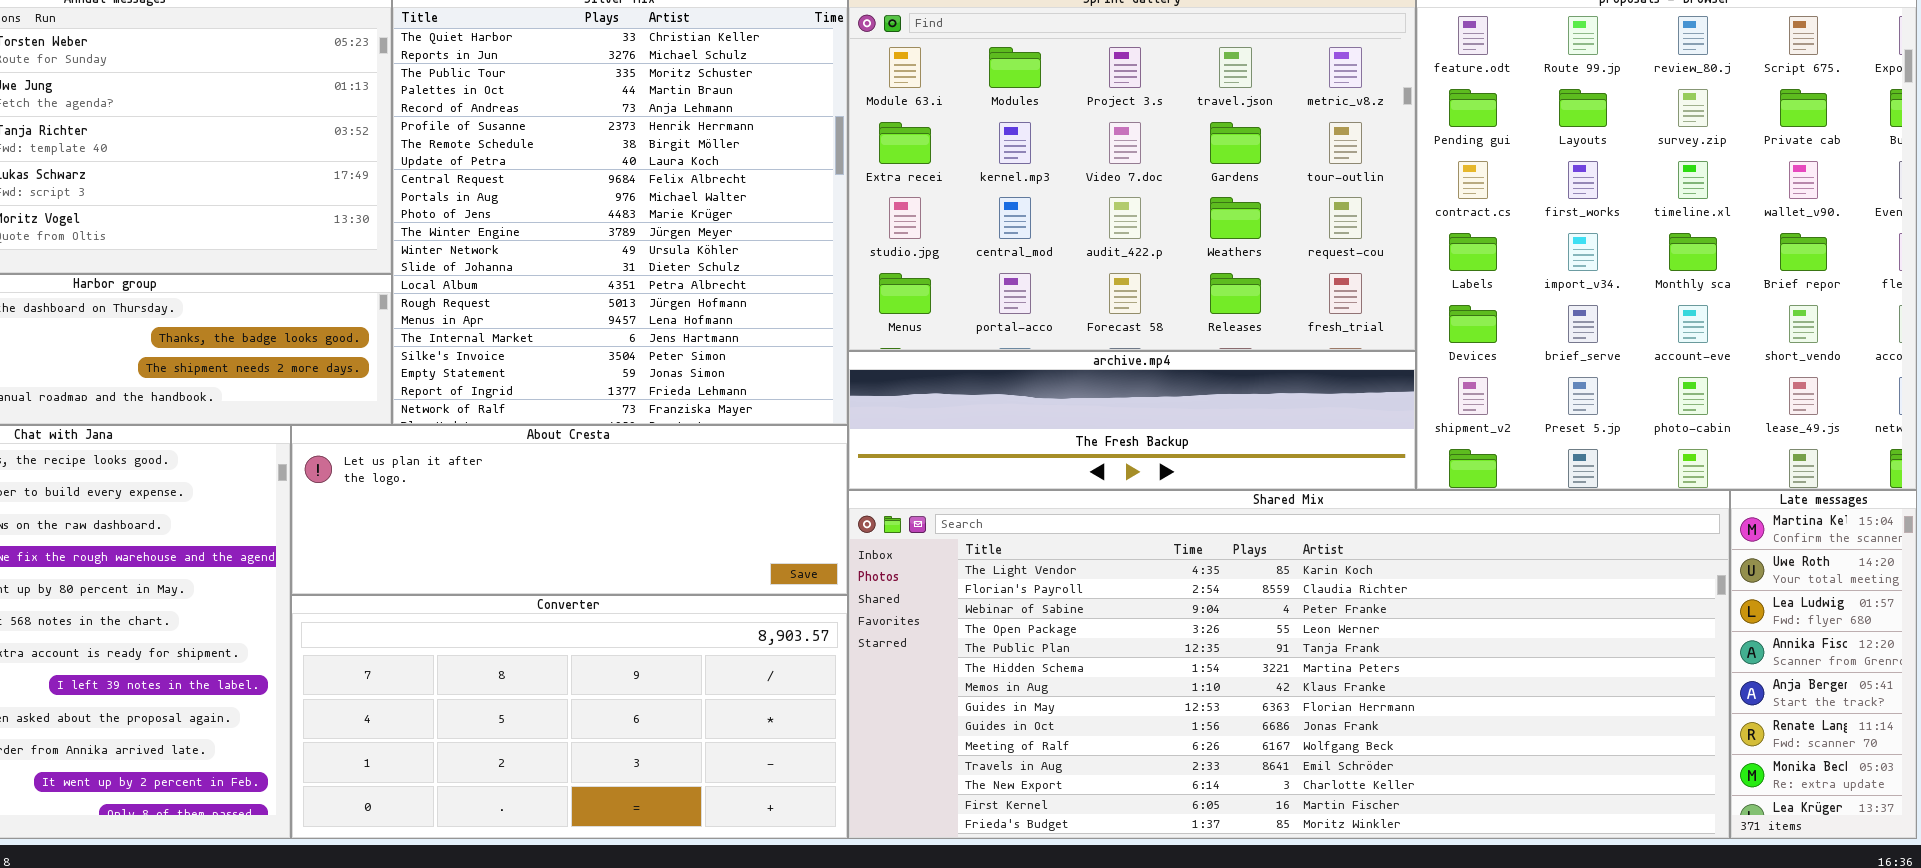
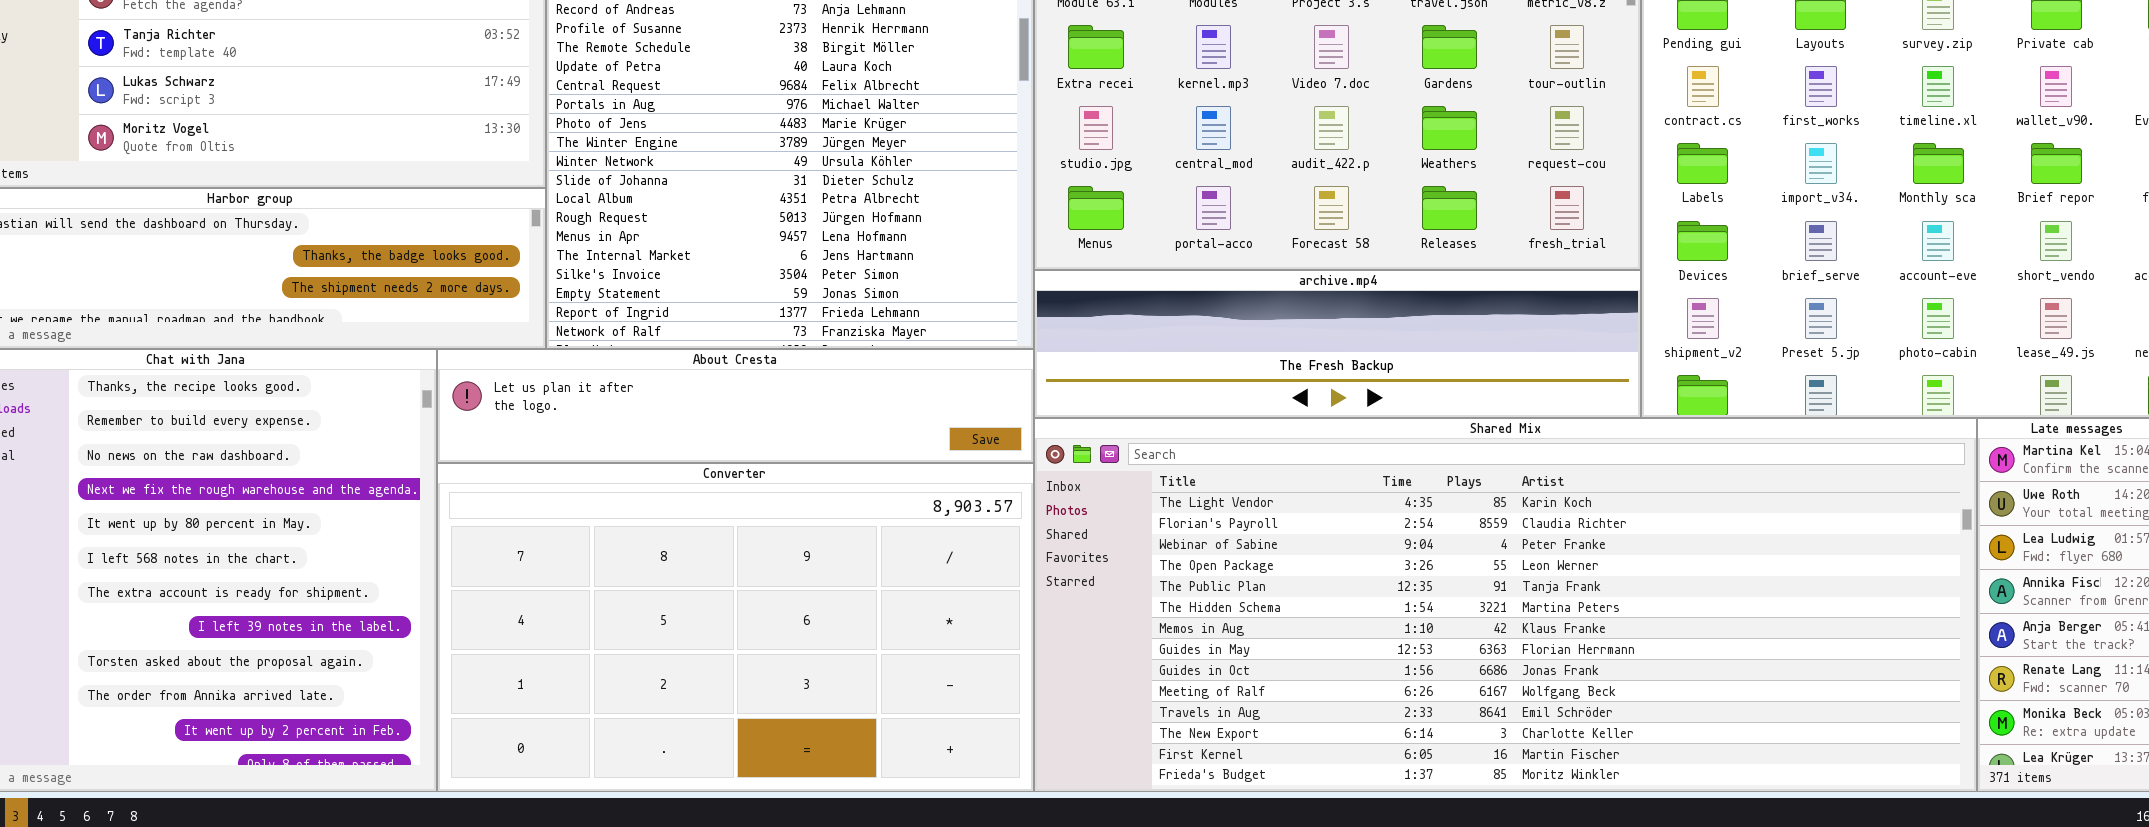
About Cresta: [291,425,848,595] -> [437,349,1034,463], resized
Converter: [291,595,848,839] -> [437,463,1034,792], resized

